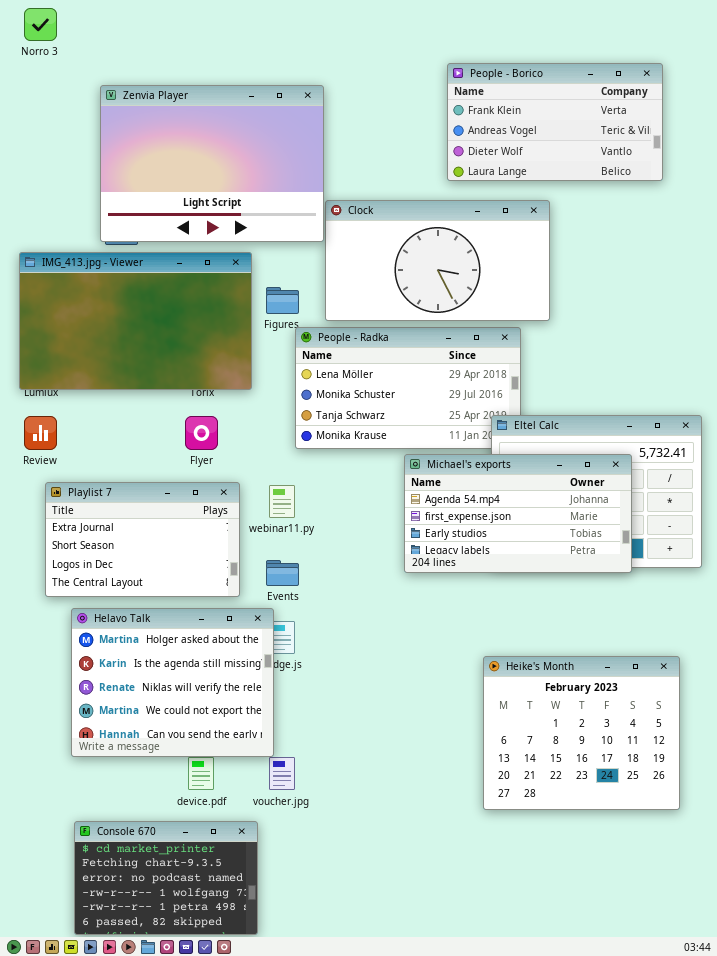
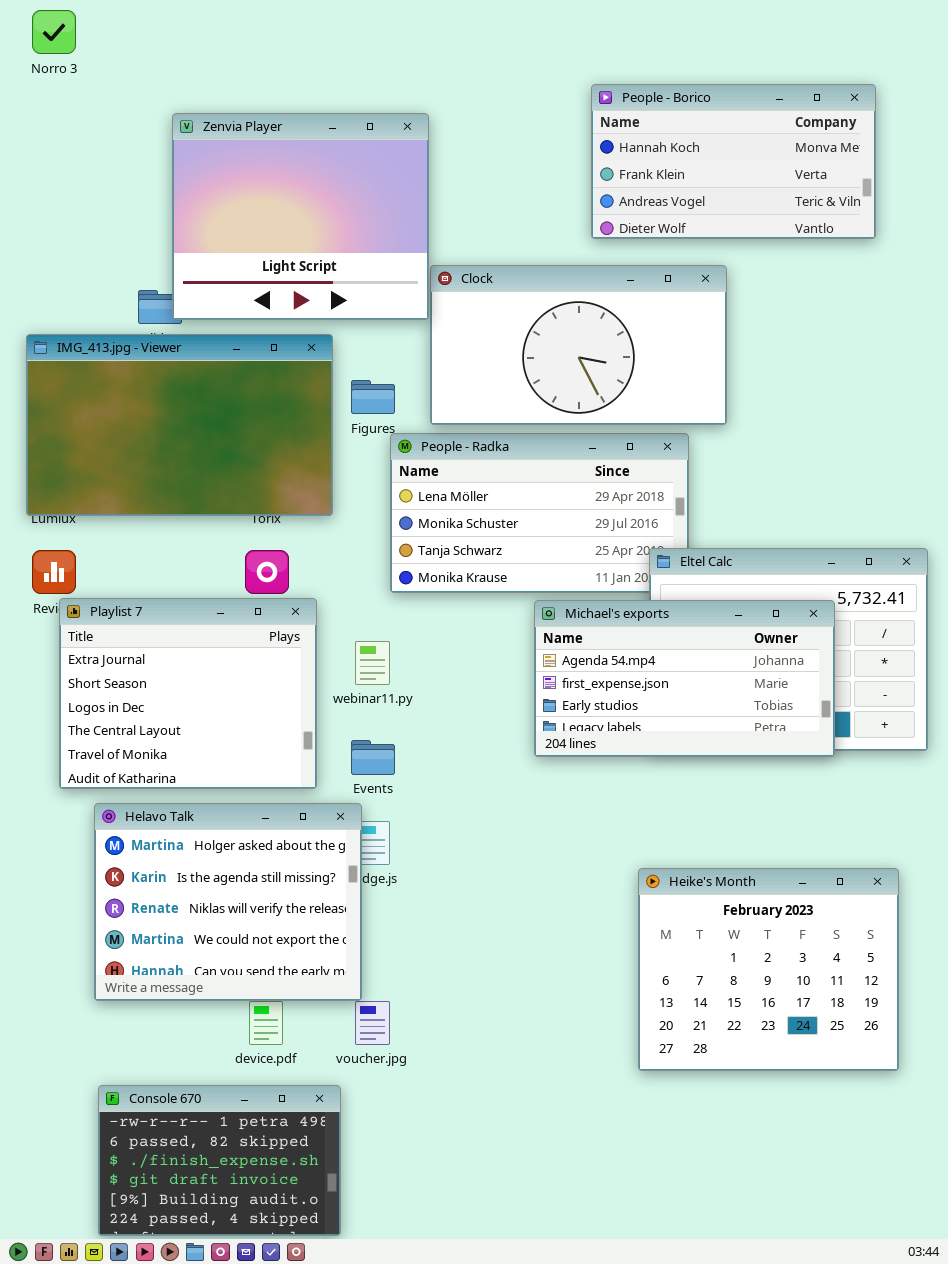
People - Borico: [447,63,663,181] -> [591,84,876,239], scrolled up 1 row
Zenvia Player: [100,85,324,242] -> [172,113,429,320], resized
Playlist 7: [45,482,240,597] -> [59,598,317,789], resized
Console 670: [74,821,258,935] -> [98,1085,341,1236], scrolled down 4 rows

